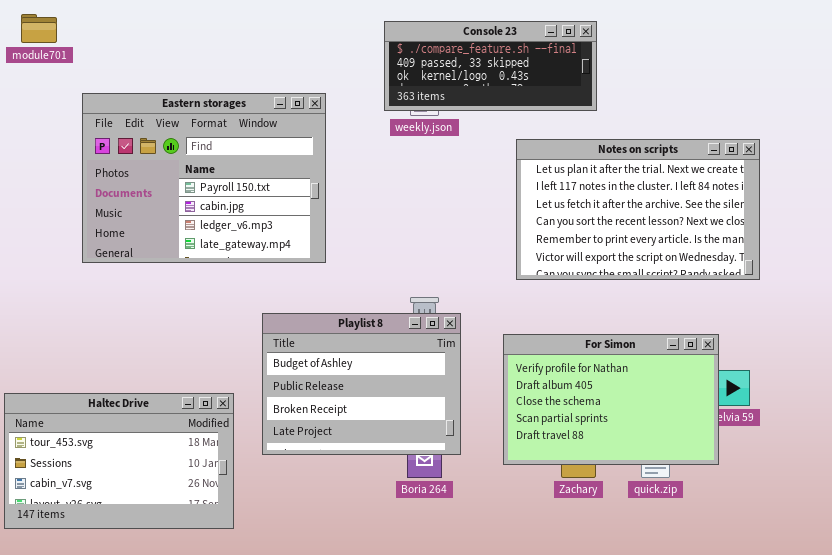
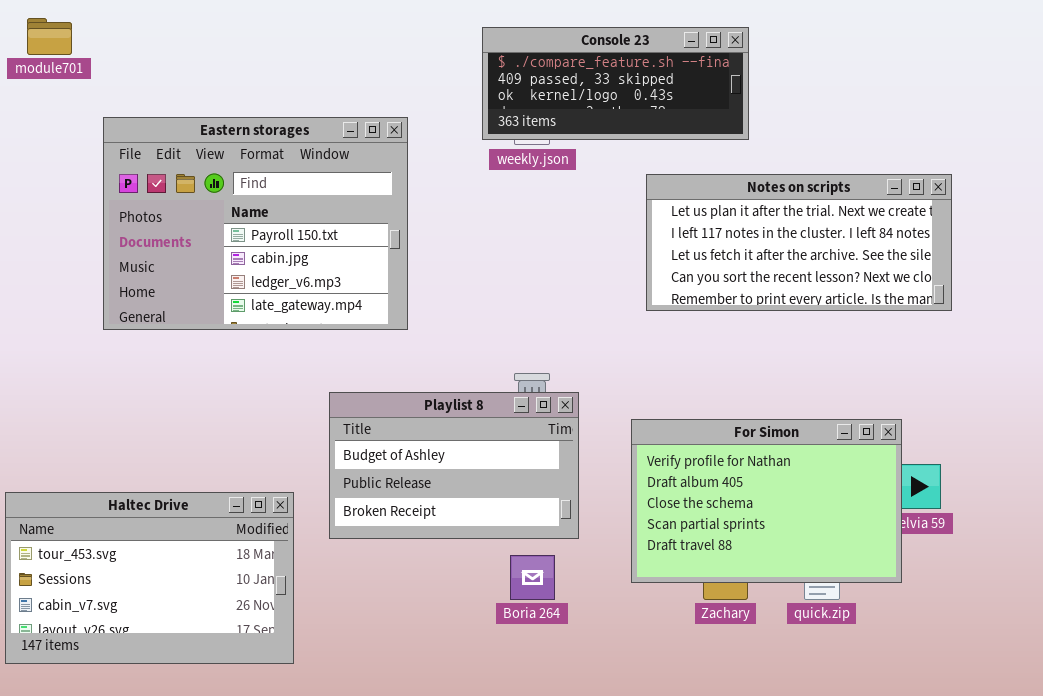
Notes on scripts: [516,139,760,280] -> [646,174,952,311], resized
Playlist 8: [262,313,461,455] -> [329,392,579,539], resized

